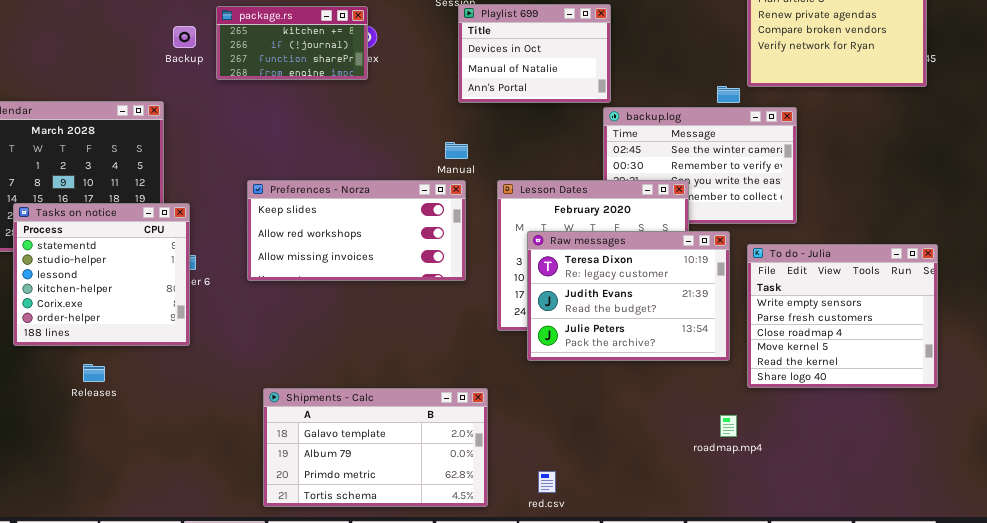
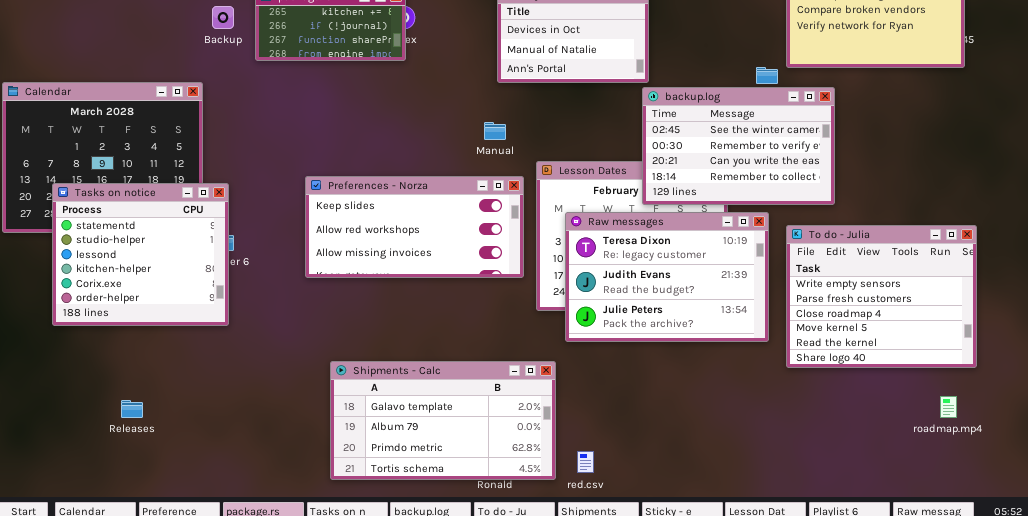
backup.log: [603,107,797,224] -> [642,87,835,205], raised
Preferences - Norza: [247,180,466,281] -> [305,176,524,278], moved
Releases: [83,364,105,382] -> [121,400,143,418], moved
Shipments - Calc: [263,388,488,507] -> [330,361,556,480], moved
roadmap.mp4: [720,415,737,437] -> [940,396,957,418], moved

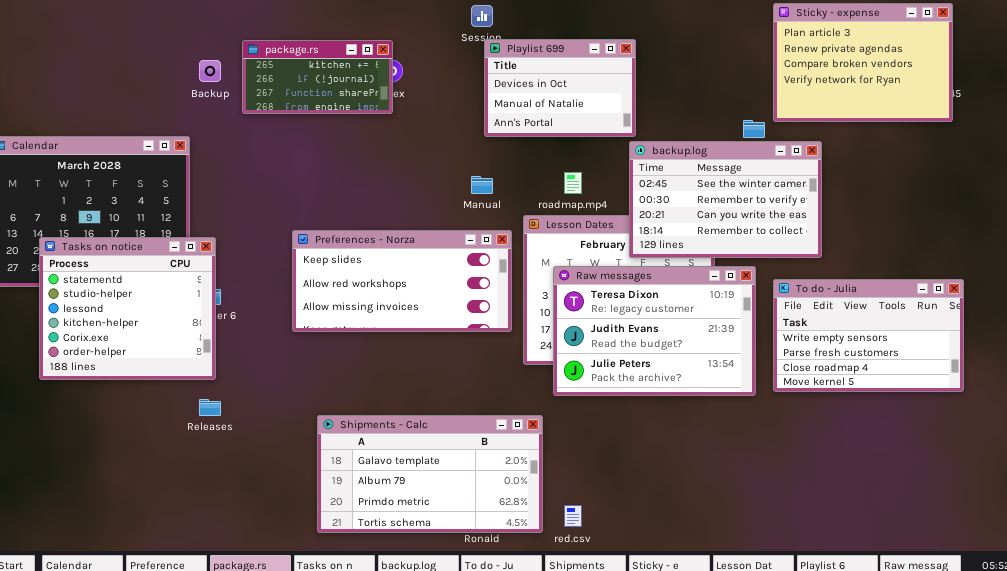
To do - Julia: [786,225,977,368] -> [773,279,964,392], resized
roadmap.mp4: [940,396,957,418] -> [564,172,582,194], moved
Releases: [121,400,143,418] -> [199,399,221,416], moved

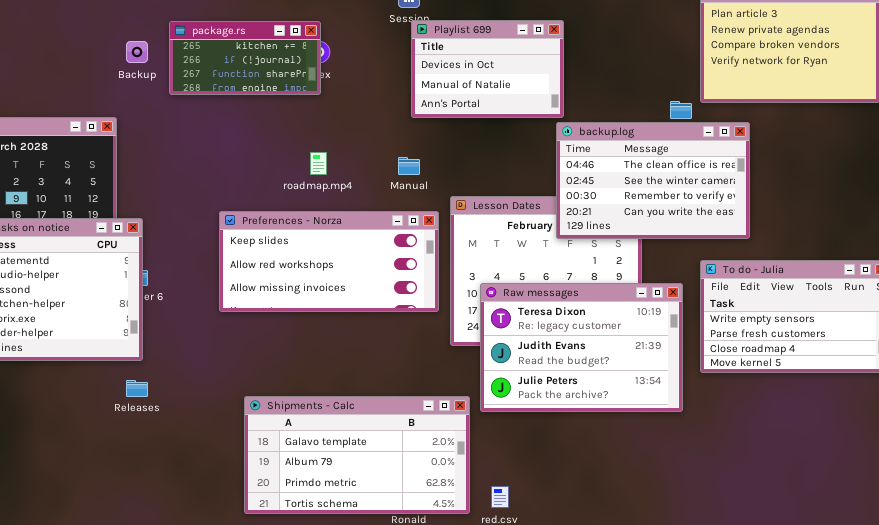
backup.log: [629,141,822,258] -> [556,122,750,239], scrolled up 1 row
roadmap.mp4: [564,172,582,194] -> [310,152,327,175], moved
Raw messages: [553,266,756,396] -> [480,283,683,412], moved

